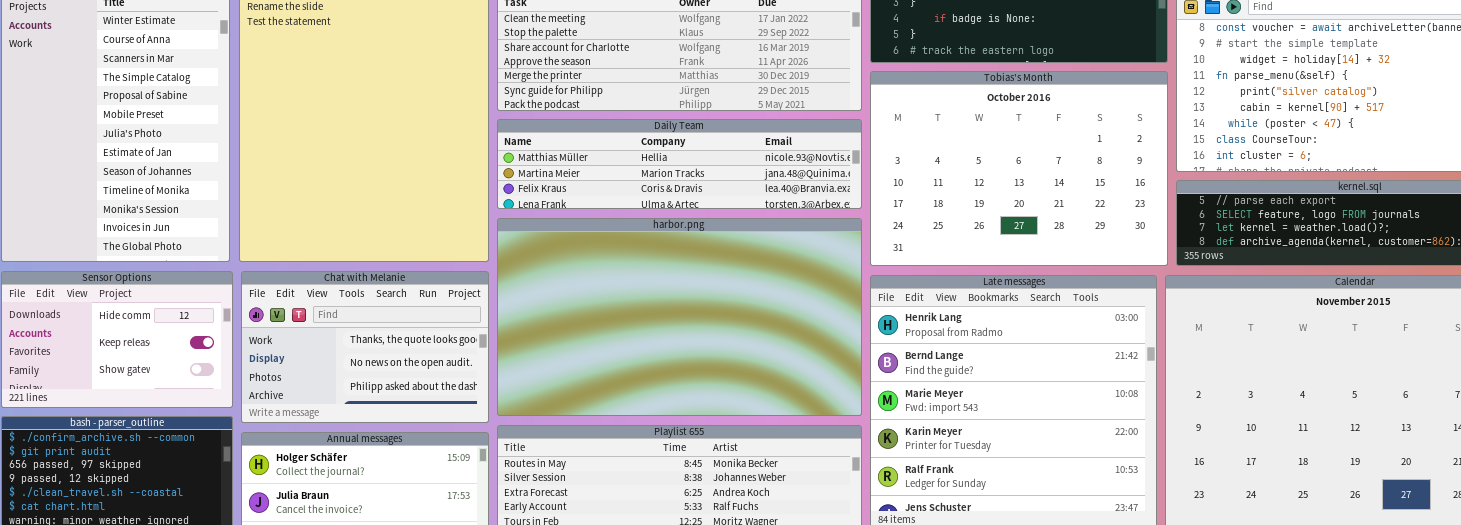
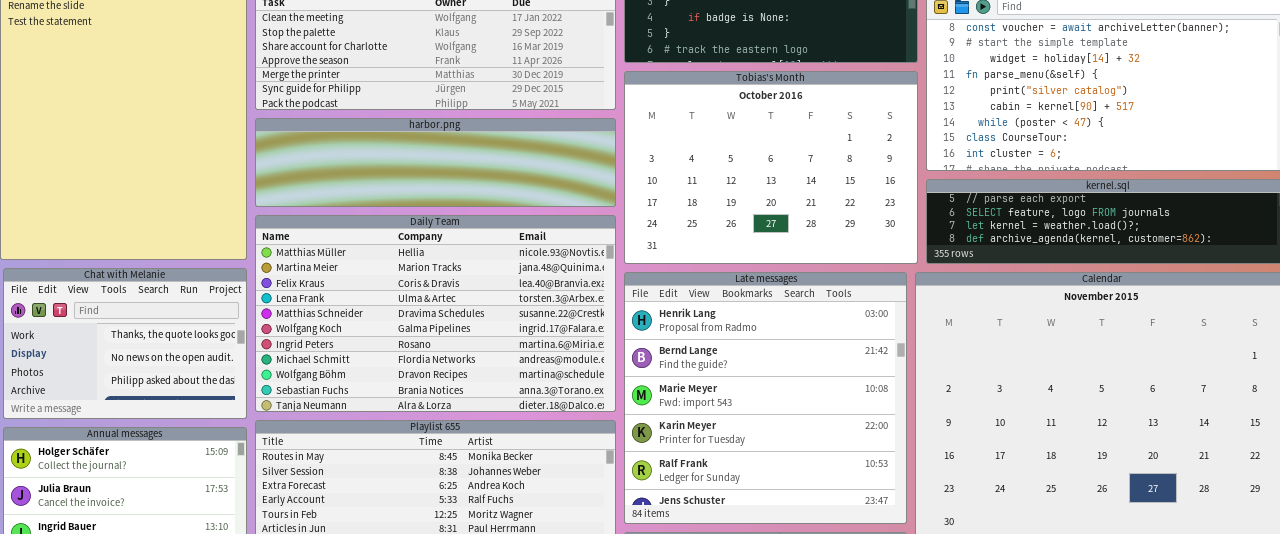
Daily Team: [497,119,862,209] -> [255,215,616,412], moved, resized
harbor.png: [497,218,862,416] -> [255,118,616,207], moved, resized

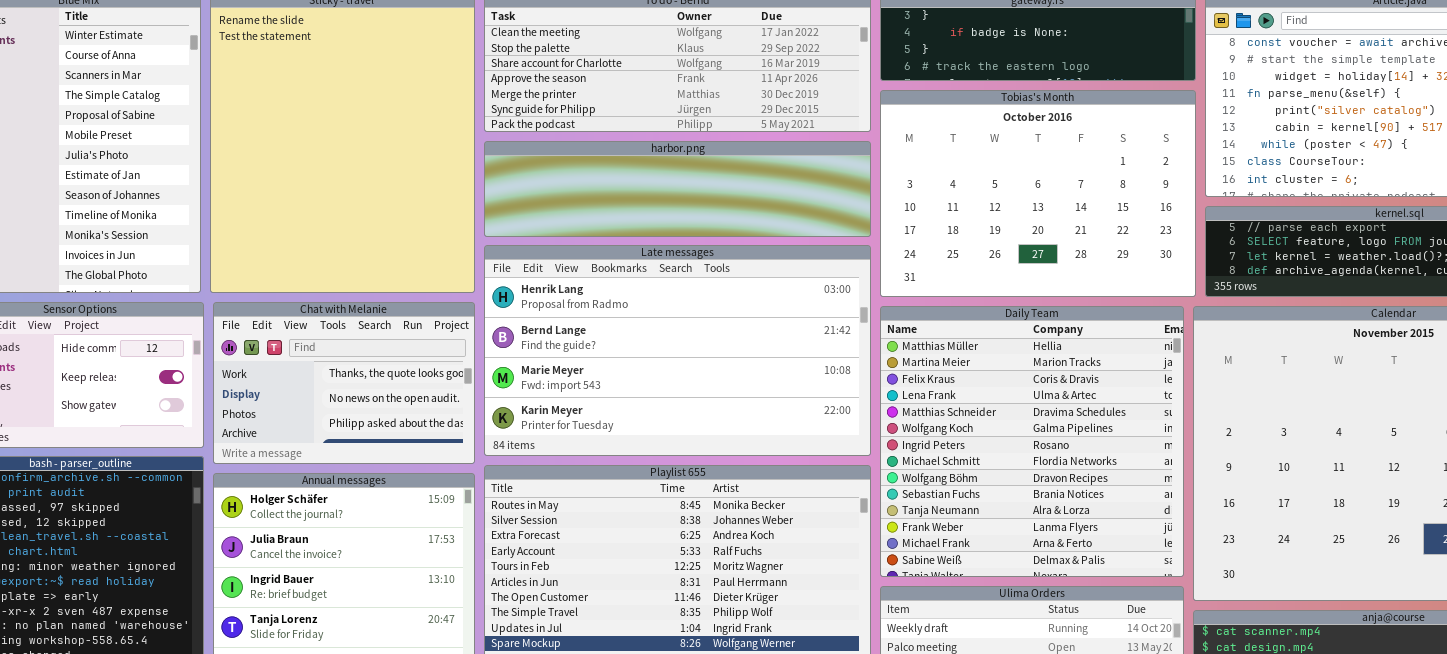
Daily Team: [255,215,616,412] -> [880,306,1184,577], moved, resized
Late messages: [624,272,907,524] -> [484,245,871,456], moved, resized

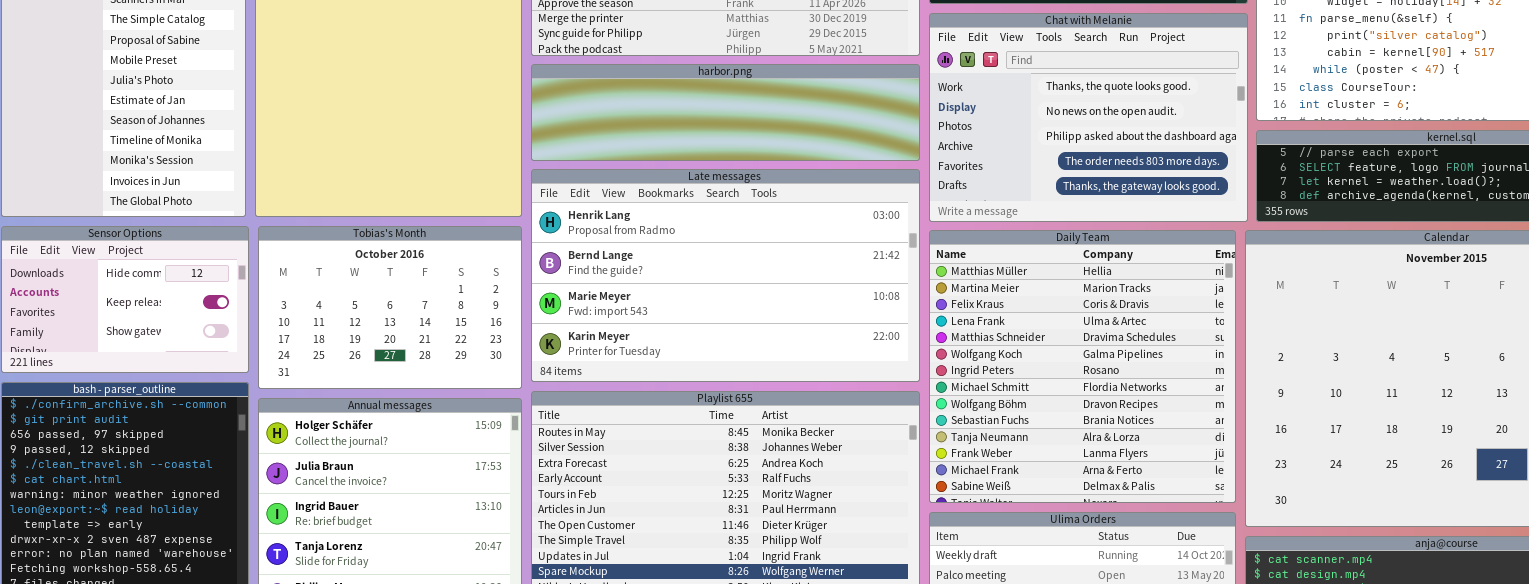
Tobias's Month: [880,90,1196,297] -> [258,226,522,389], moved, resized
Chat with Melanie: [213,302,475,464] -> [929,13,1248,222], moved, resized

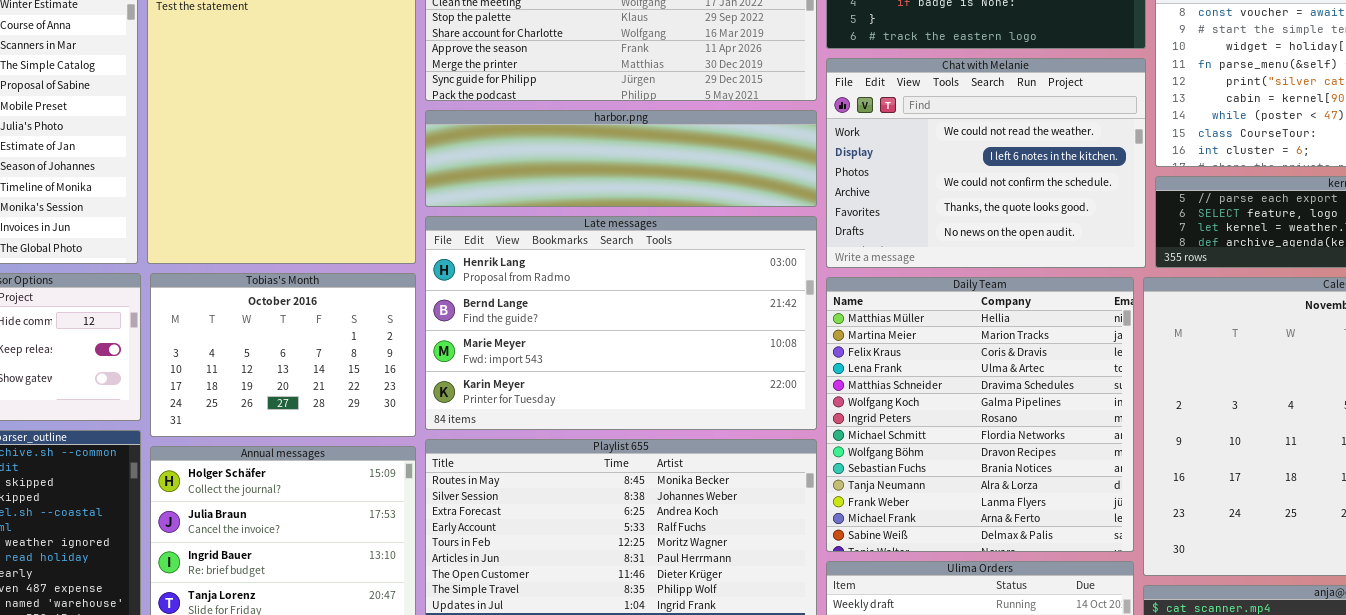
Chat with Melanie: [929,13,1248,222] -> [826,58,1146,268], scrolled up 3 rows

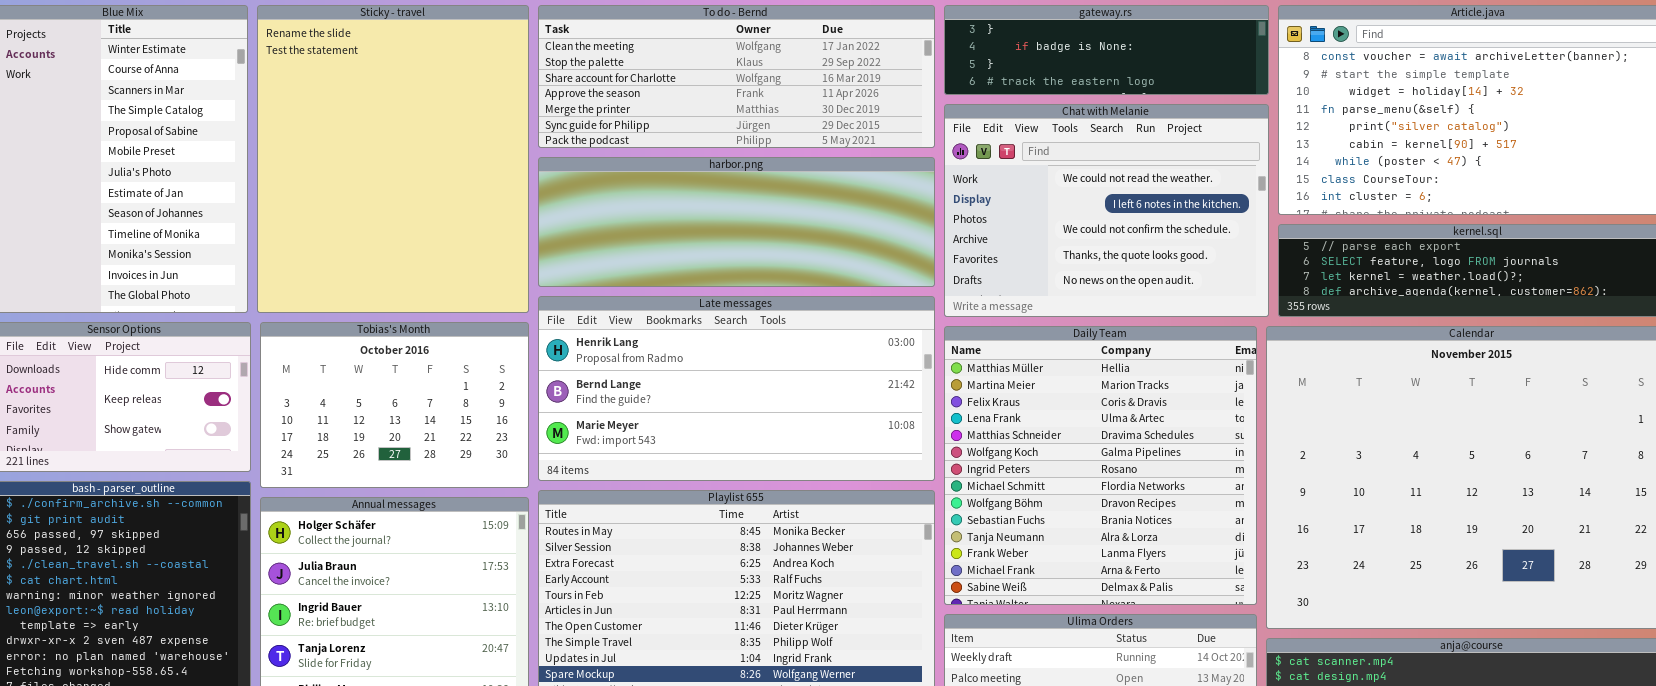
harbor.png: [425,110,817,207] -> [538,157,935,287], resized
Late messages: [425,216,817,430] -> [538,296,935,481], resized

